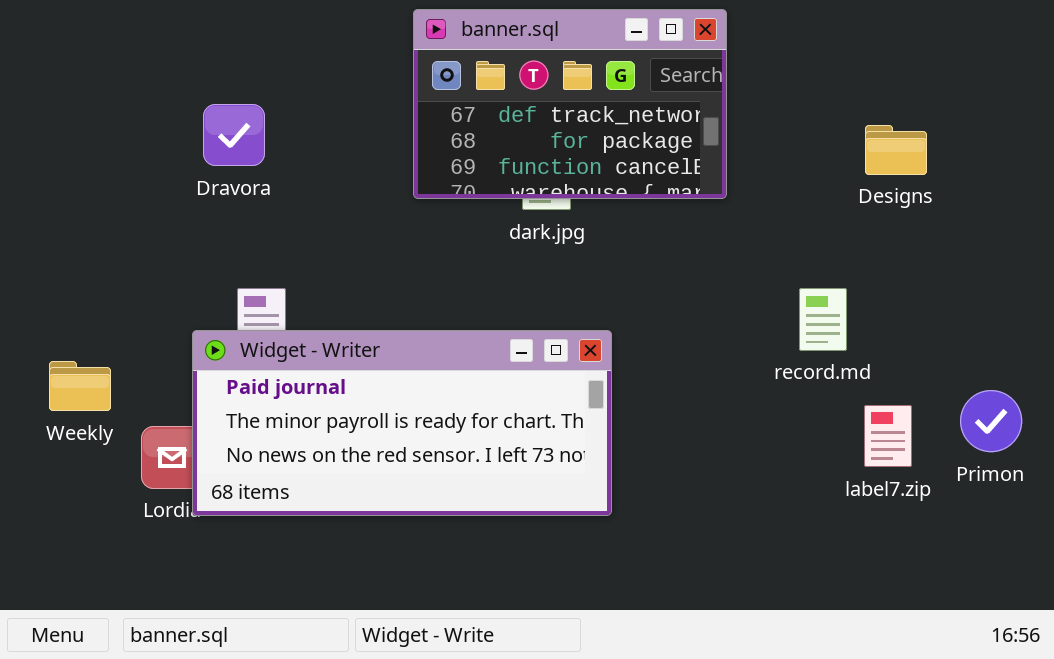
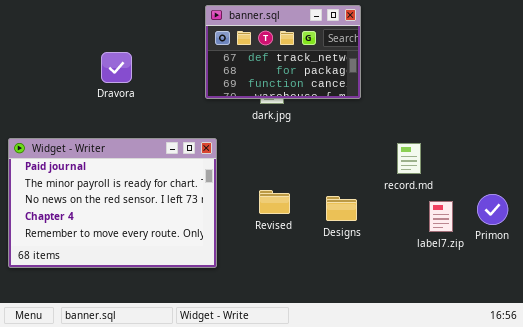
Designs: [865,125,927,175] -> [326,196,357,221], moved
Widget - Writer: [192,330,612,516] -> [8,138,217,268], moved, resized

